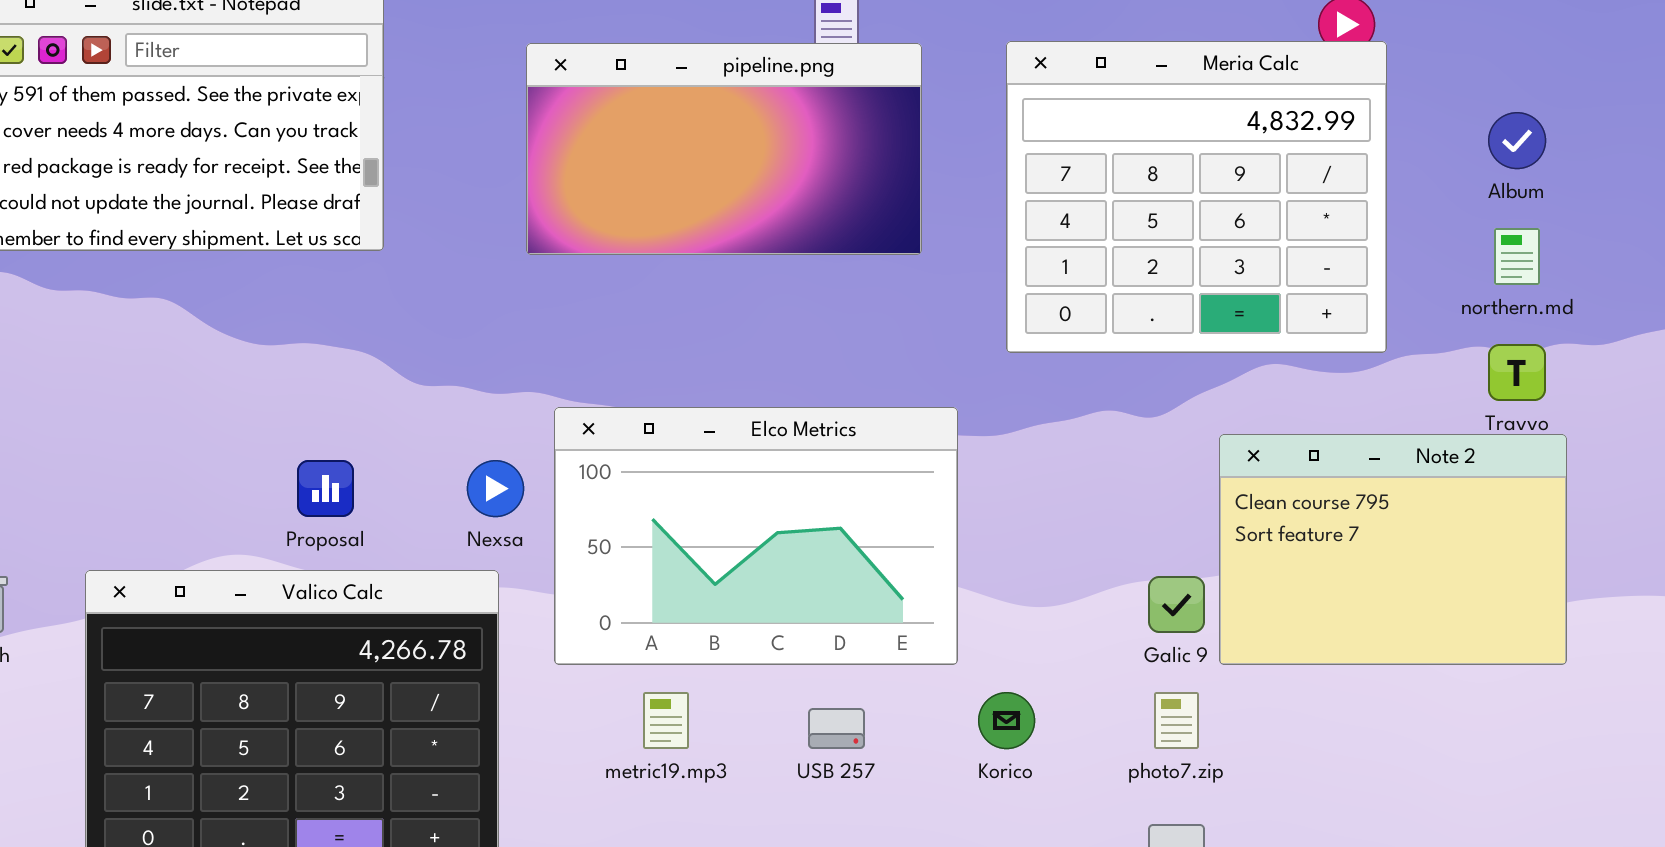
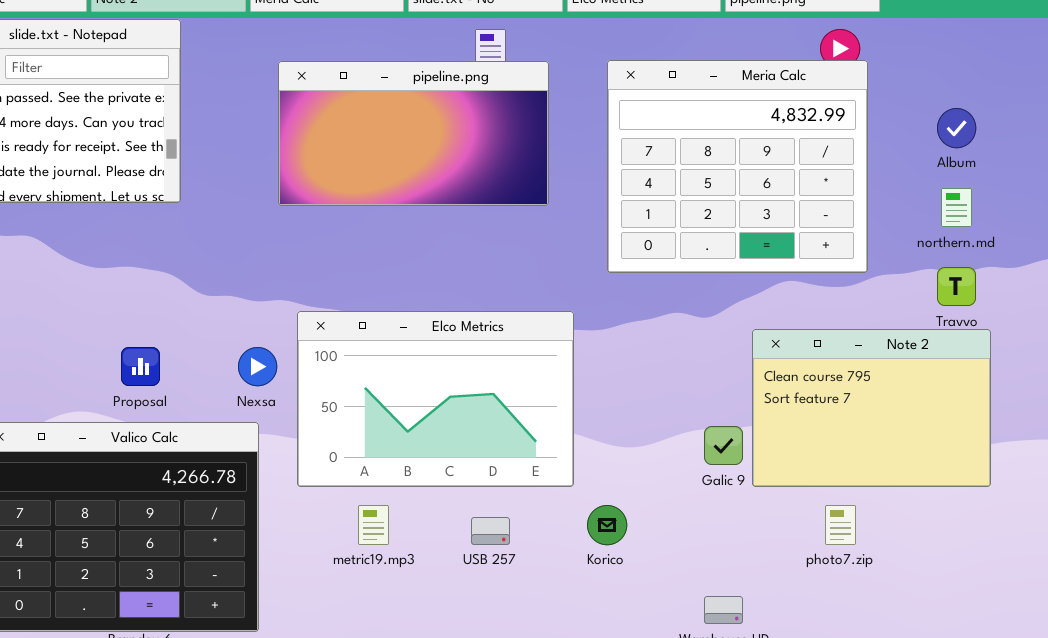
photo7.zip: [1154,692,1199,749] -> [825,505,856,545], moved

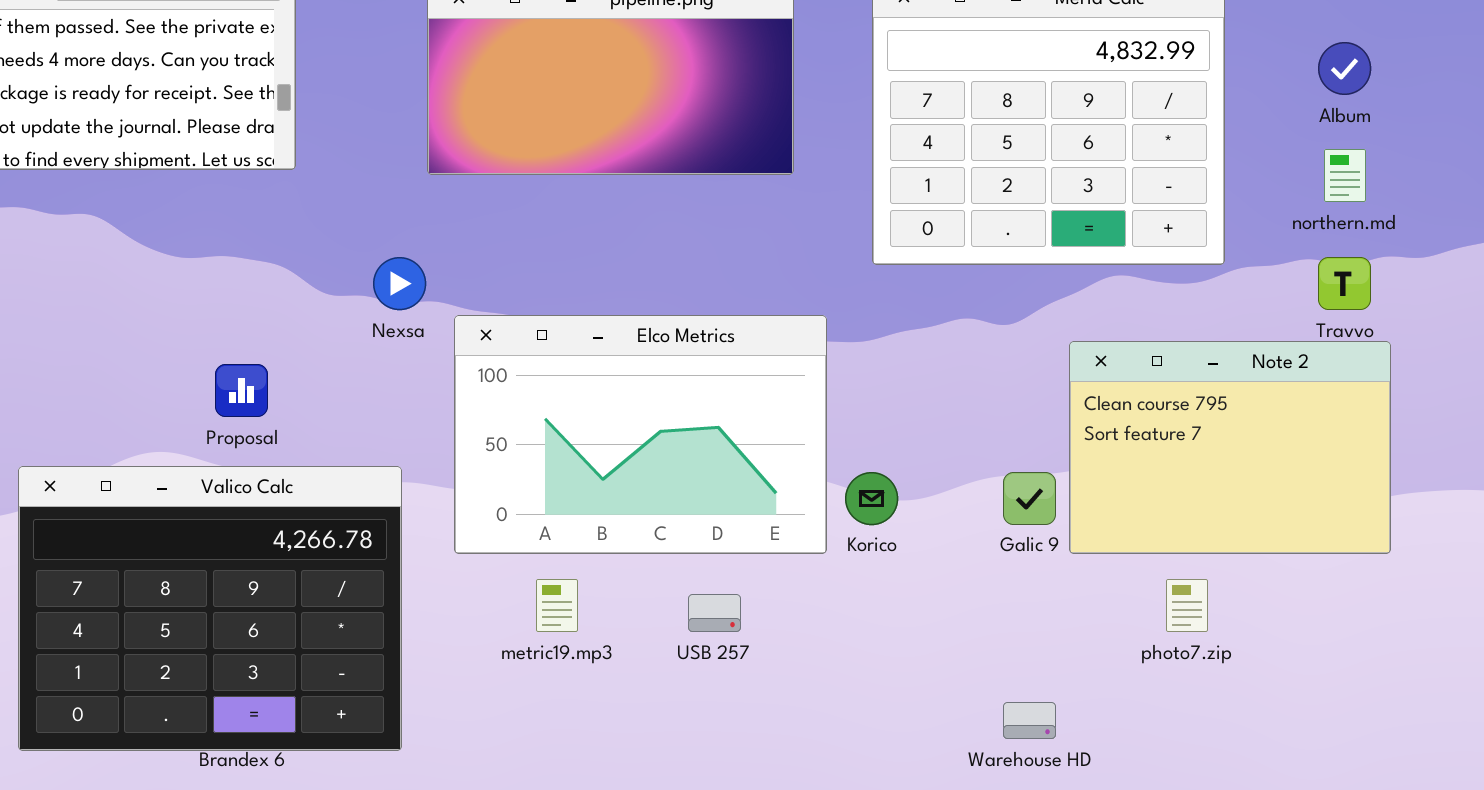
Nexsa: [238,347,277,386] -> [373,257,426,310], moved
Korico: [587,505,627,545] -> [845,472,898,525], moved

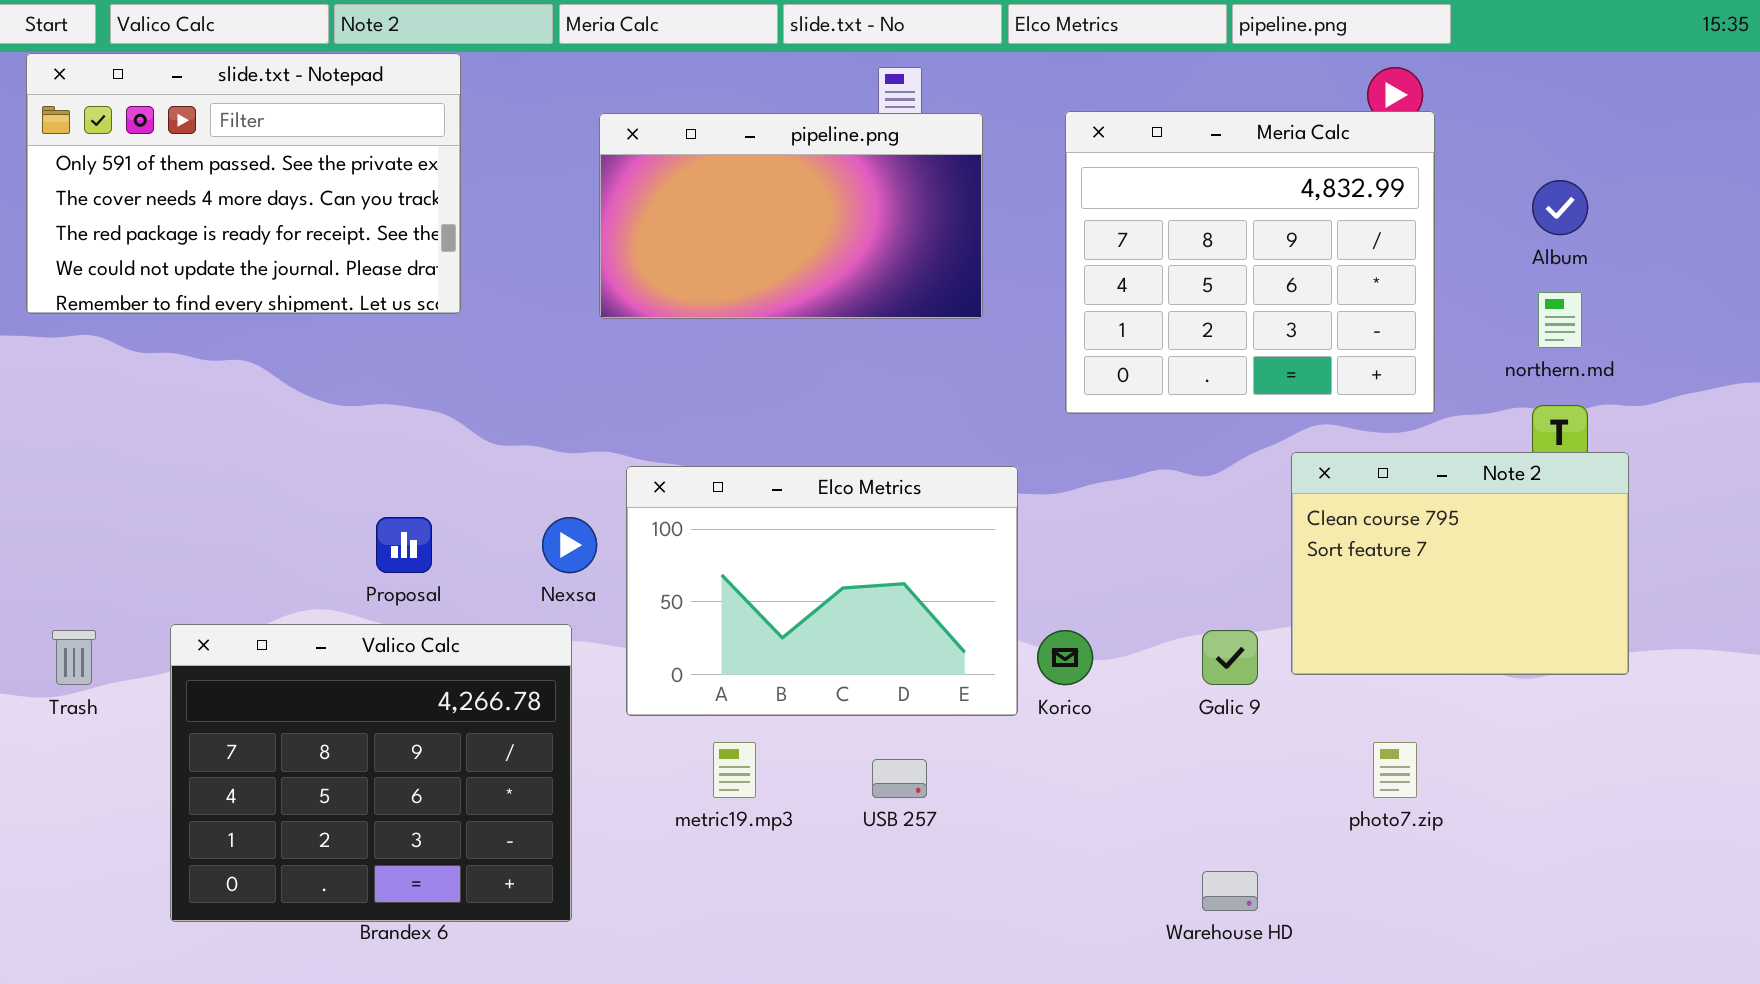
Nexsa: [373,257,426,310] -> [542,517,597,573], moved
Note 2: [1069,341,1391,554] -> [1291,452,1629,675], moved

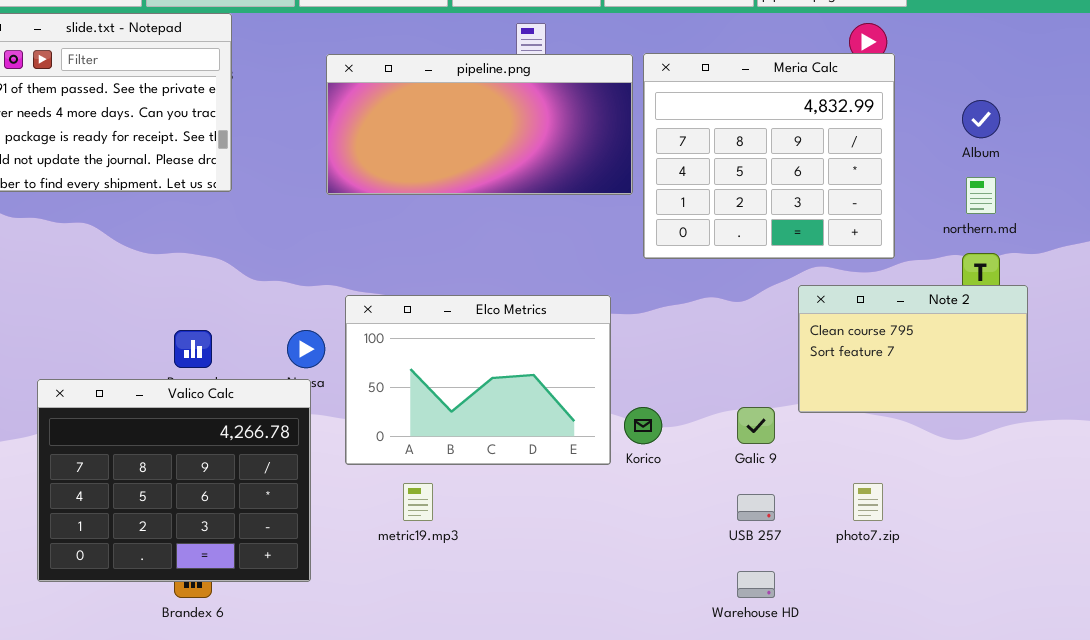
pipeline.png: [599,113,983,319] -> [326,54,633,195], resized
Note 2: [1291,452,1629,675] -> [798,285,1028,413], resized
Valico Calc: [170,624,572,922] -> [37,379,311,582], moved
USB 257: [872,759,927,798] -> [737,494,775,521], moved

